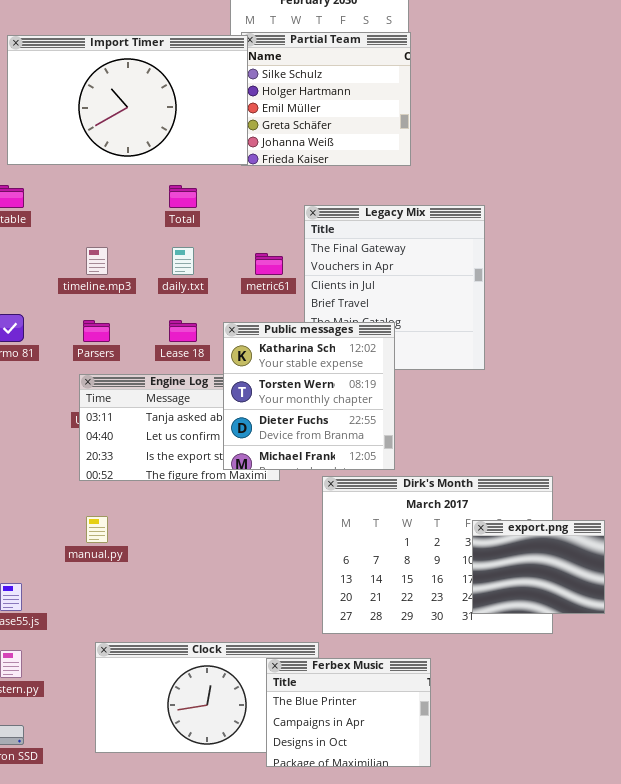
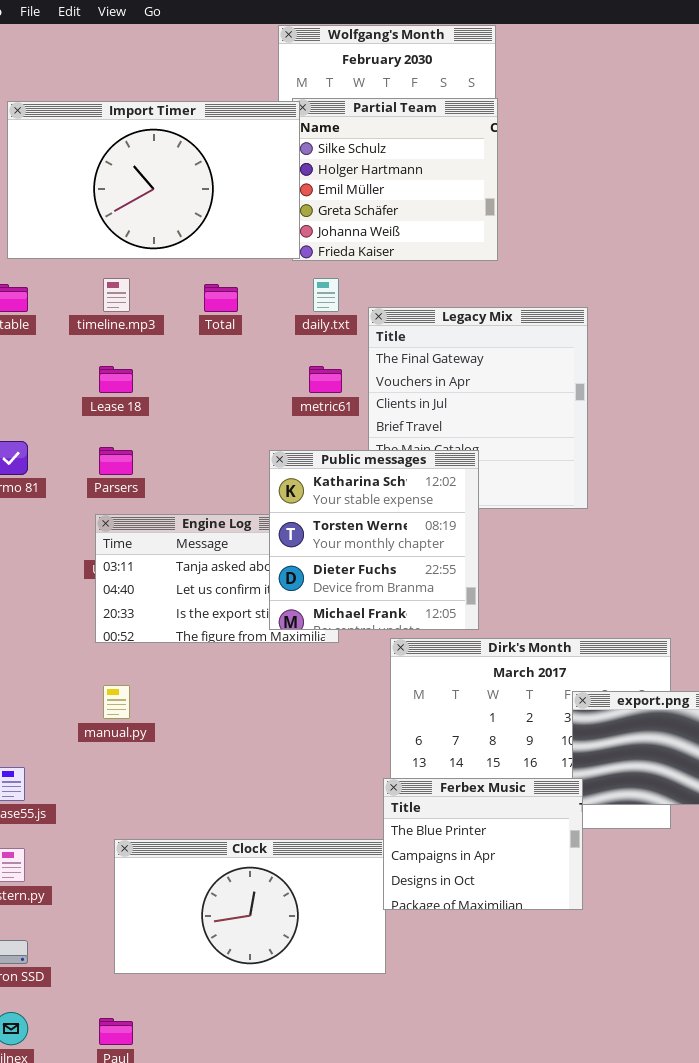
timeline.mp3: [86,247,108,275] -> [103,278,130,312], moved
daily.txt: [172,247,194,275] -> [313,278,339,312], moved
Lease 18: [169,320,197,342] -> [99,366,133,393], moved
Ferbex Music: [266,658,431,767] -> [383,778,583,910], moved

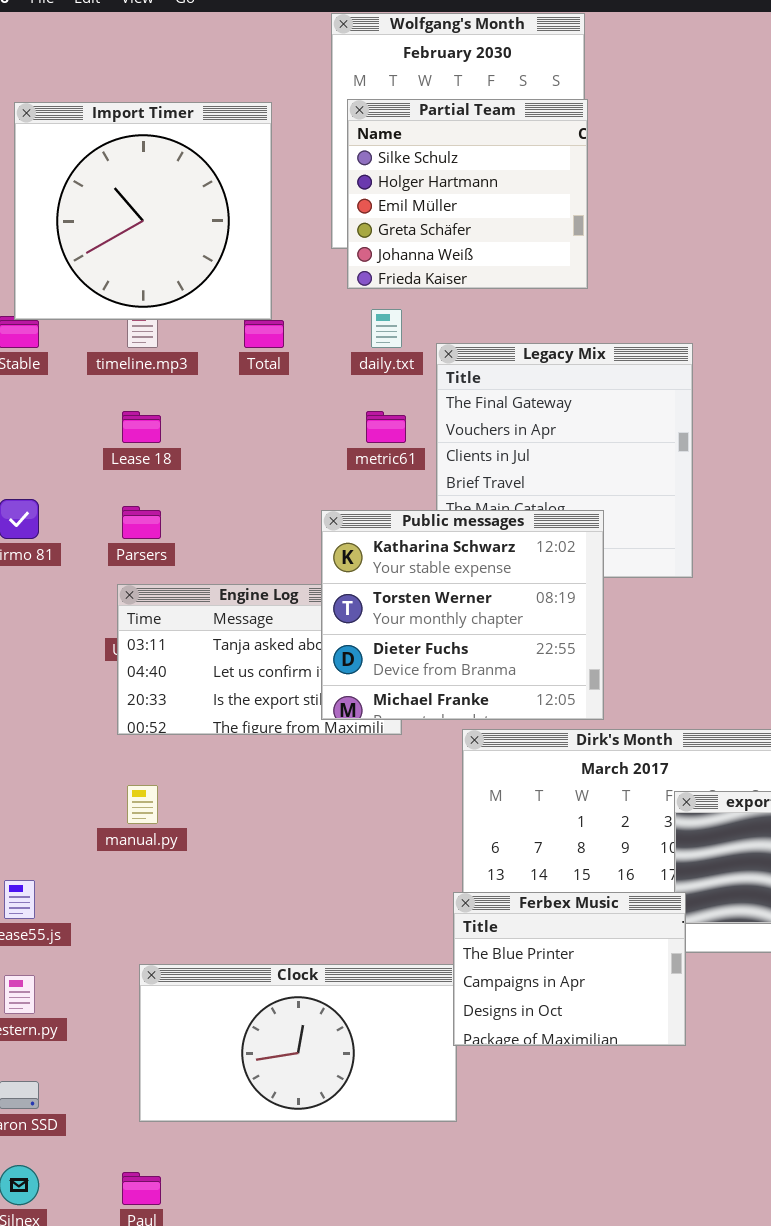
Import Timer: [7,101,300,259] -> [14,102,272,320], resized
Public messages: [269,450,479,630] -> [321,510,604,720], resized

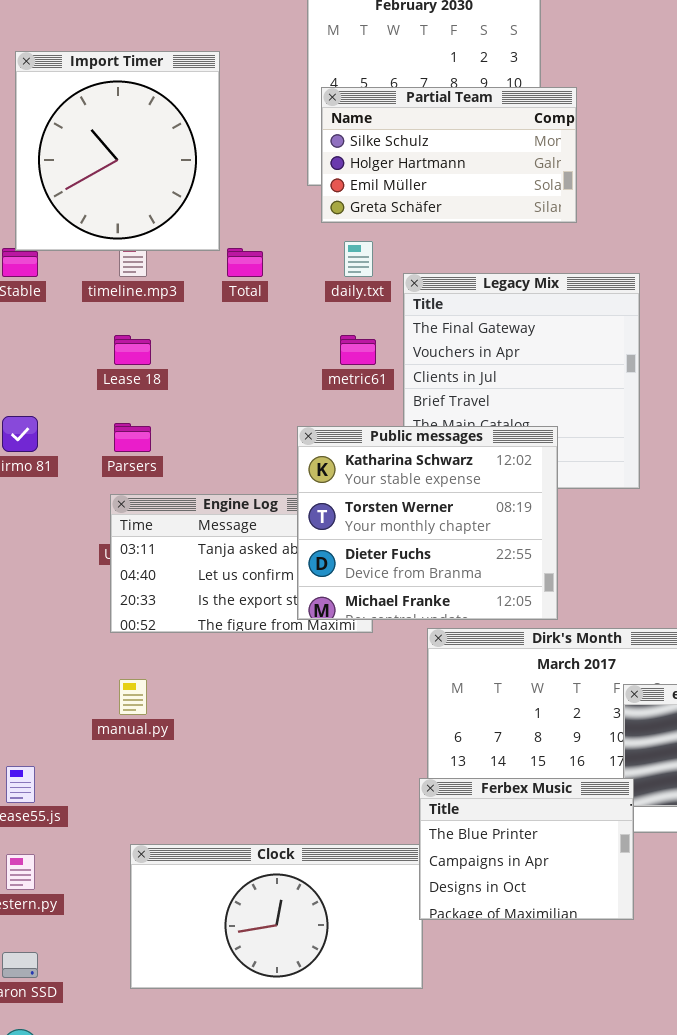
Partial Team: [347,99,588,289] -> [321,87,577,223], resized
Import Timer: [14,102,272,320] -> [15,51,220,251], resized

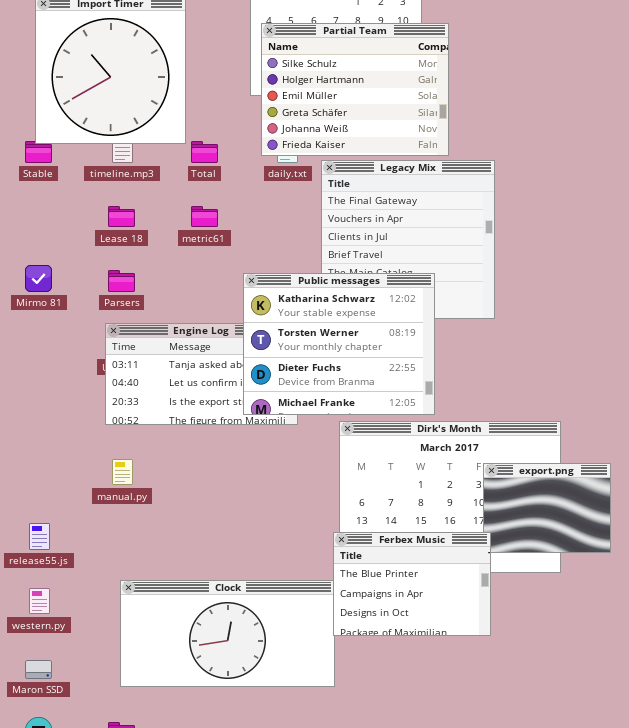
Partial Team: [321,87,577,223] -> [261,23,449,156], resized
metric61: [340,335,376,365] -> [191,206,218,227], moved

